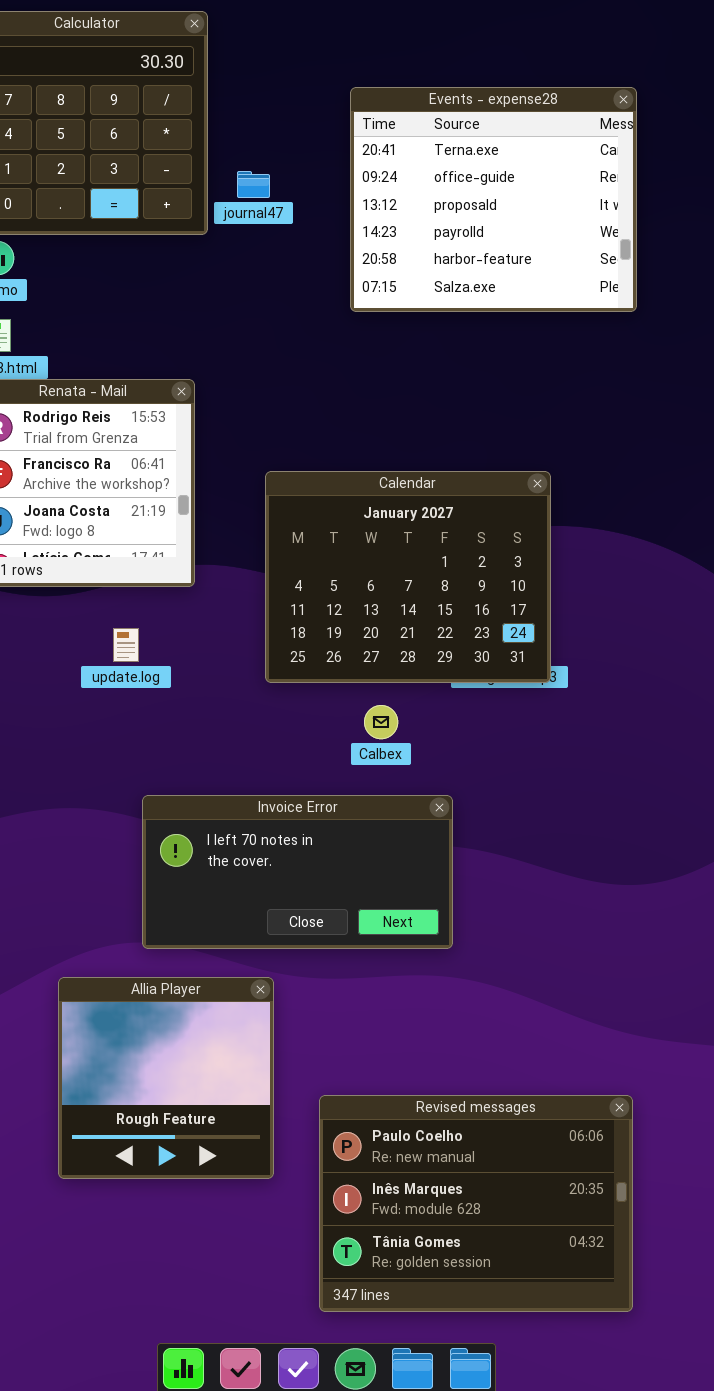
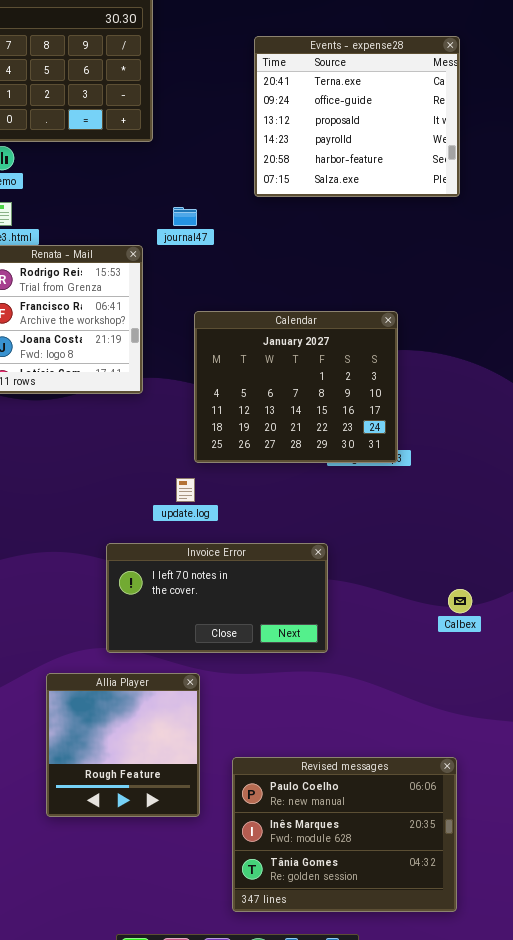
journal47: [237,171,270,198] -> [173,207,197,226], moved
update.log: [113,628,139,662] -> [176,478,195,502], moved
Calbex: [364,705,398,739] -> [448,589,472,613], moved

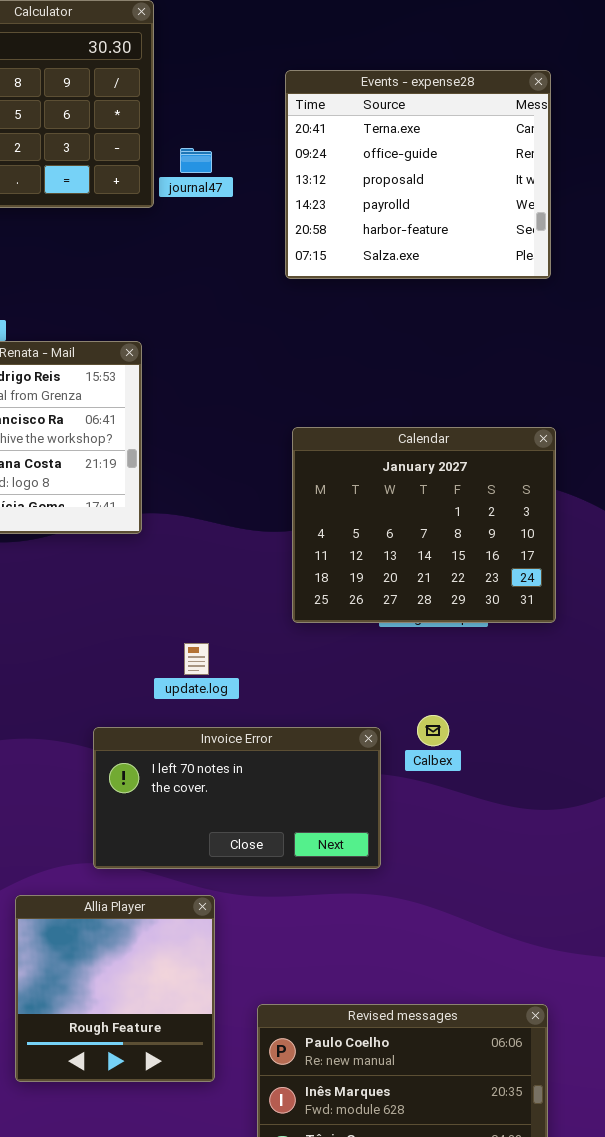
journal47: [173,207,197,226] -> [180,148,212,173], moved
Calendar: [194,311,398,463] -> [292,427,556,623], moved
Calbex: [448,589,472,613] -> [417,715,449,746], moved

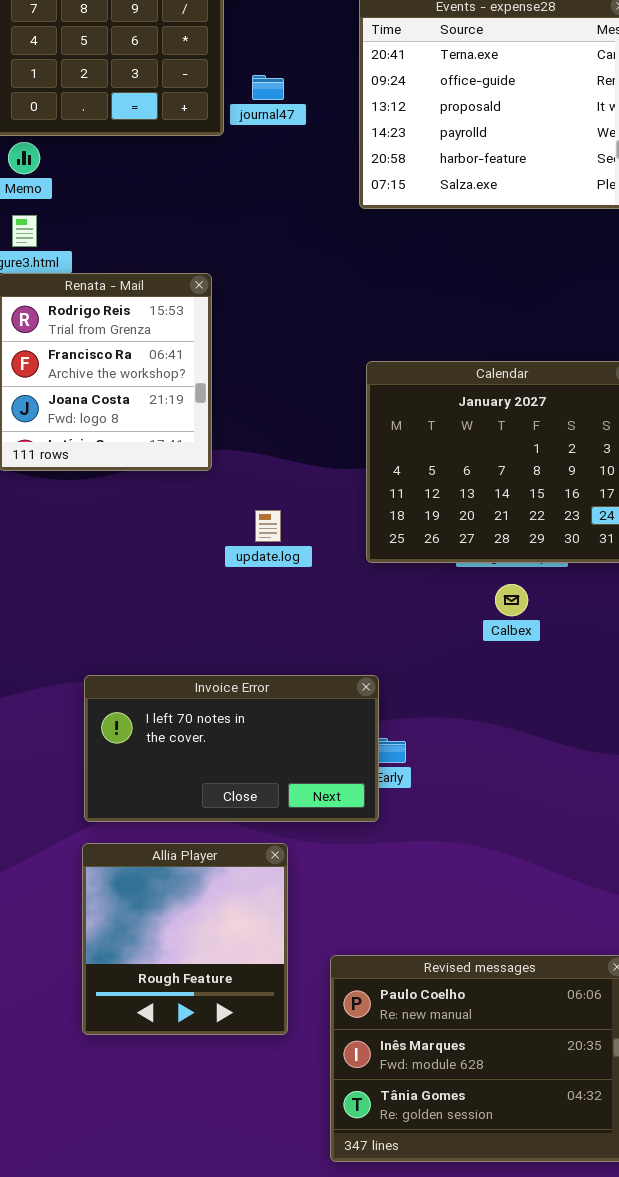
update.log: [184,643,209,675] -> [255,510,281,542], moved
Calbex: [417,715,449,746] -> [495,584,528,616], moved
Invoice Error: [93,727,381,869] -> [84,675,379,822], moved

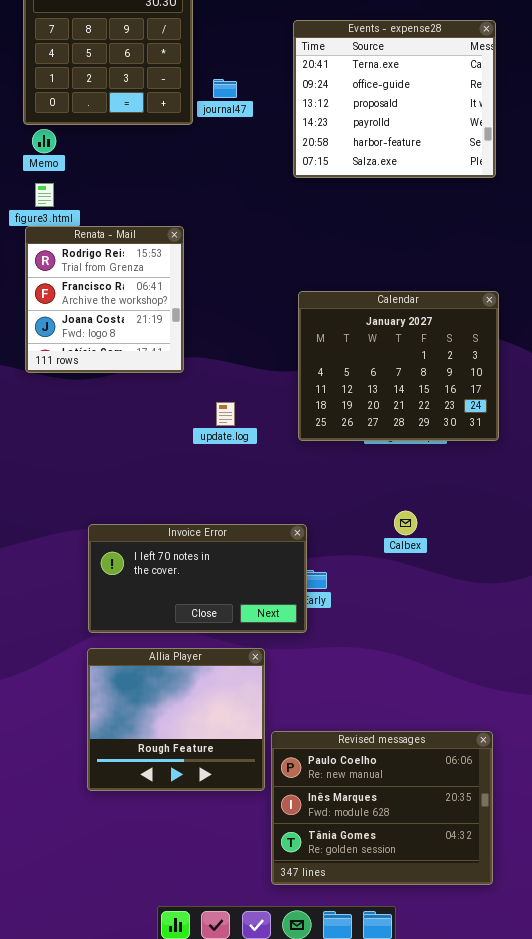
Calbex: [495,584,528,616] -> [394,511,417,535], moved
Allia Player: [82,843,288,1035] -> [87,648,265,791], resized

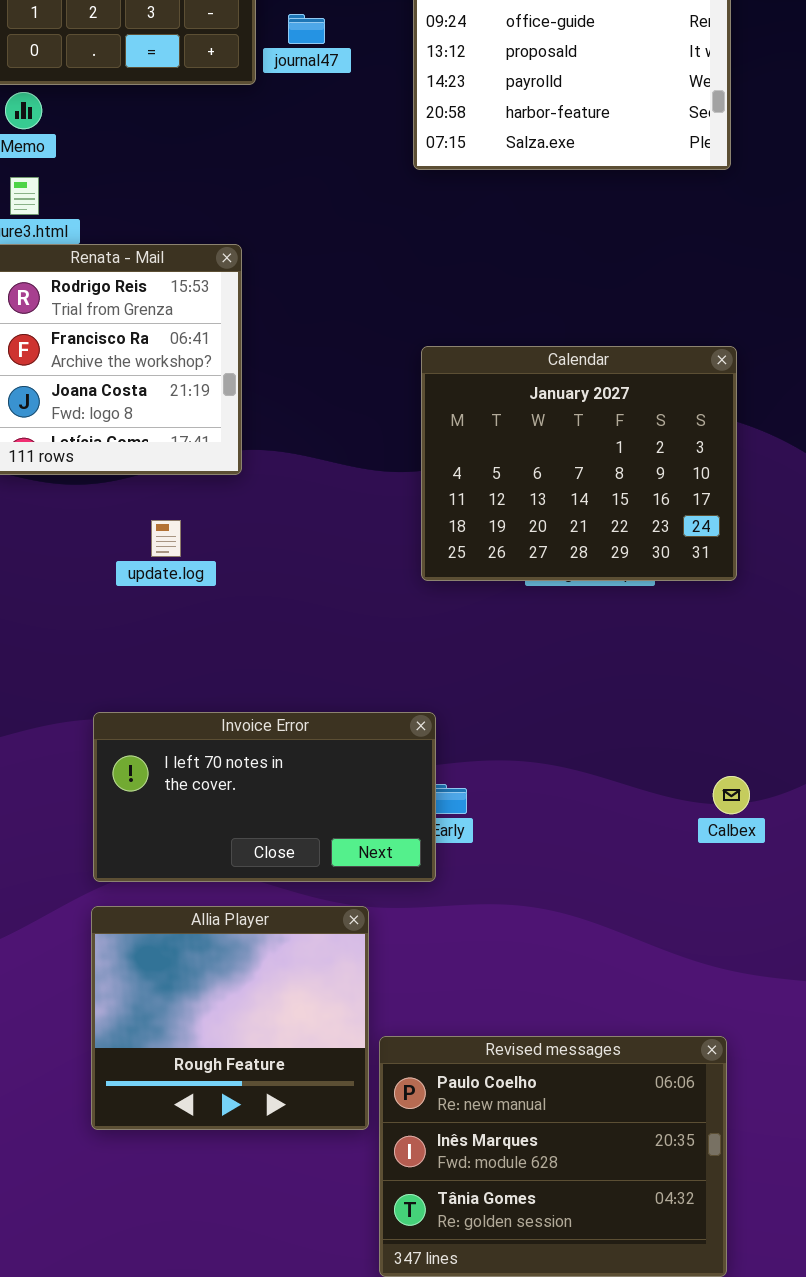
update.log: [216,402,235,426] -> [151,520,181,557], moved
Calbex: [394,511,417,535] -> [713,776,750,814], moved

